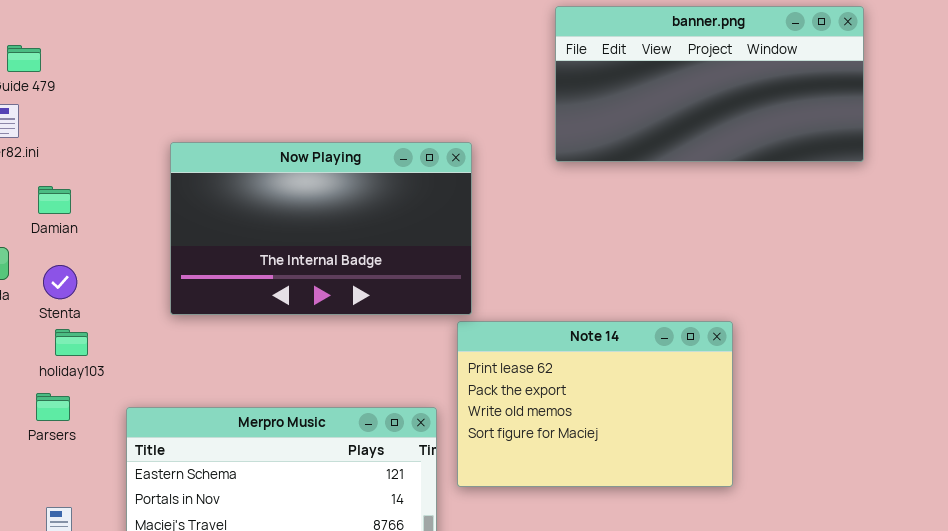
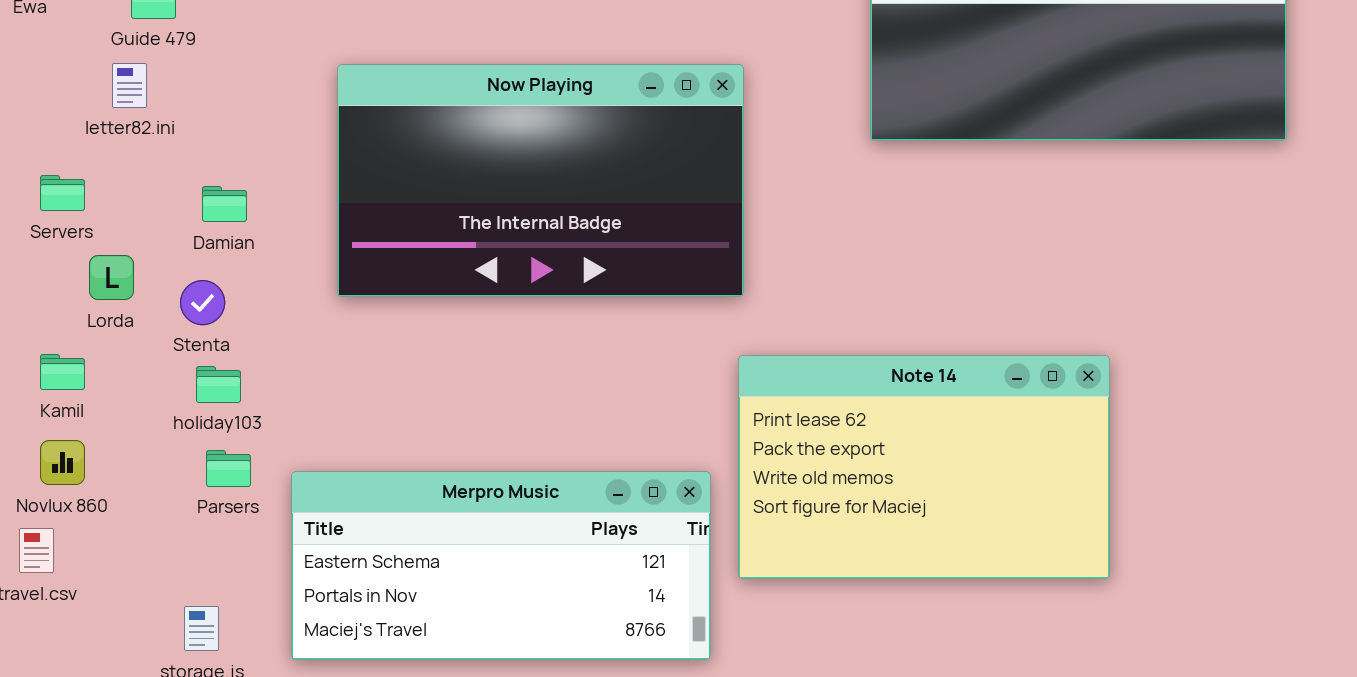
Now Playing: [170,142,472,315] -> [337,64,744,297], moved
Damian: [38,186,71,214] -> [202,186,247,222], moved
Parsers: [36,393,70,421] -> [206,450,251,487], moved

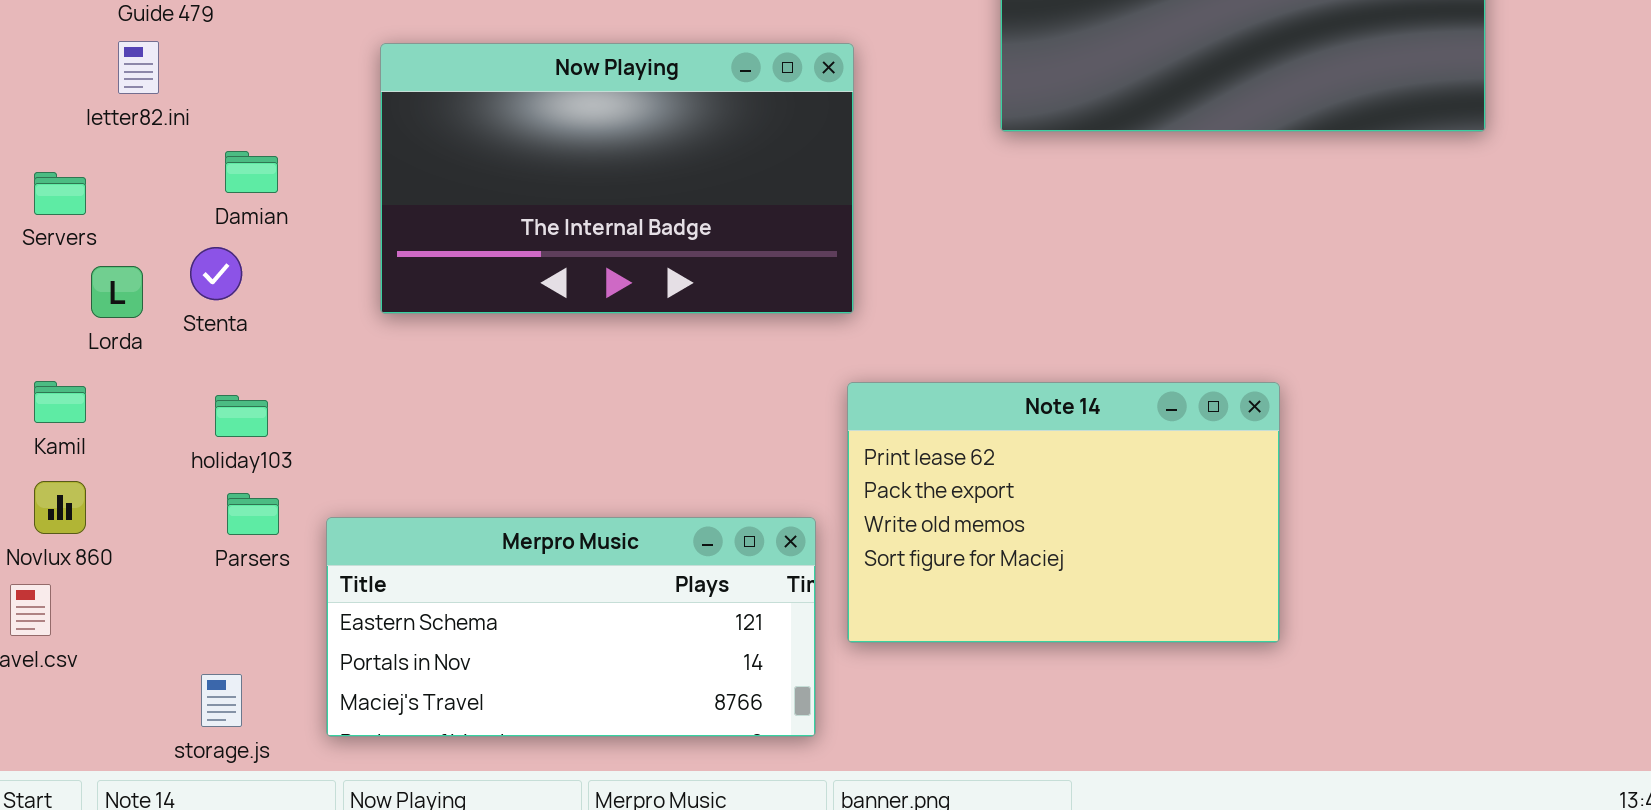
Damian: [202,186,247,222] -> [225,151,278,193], moved
Stenta: [180,280,225,325] -> [190,247,242,300], moved

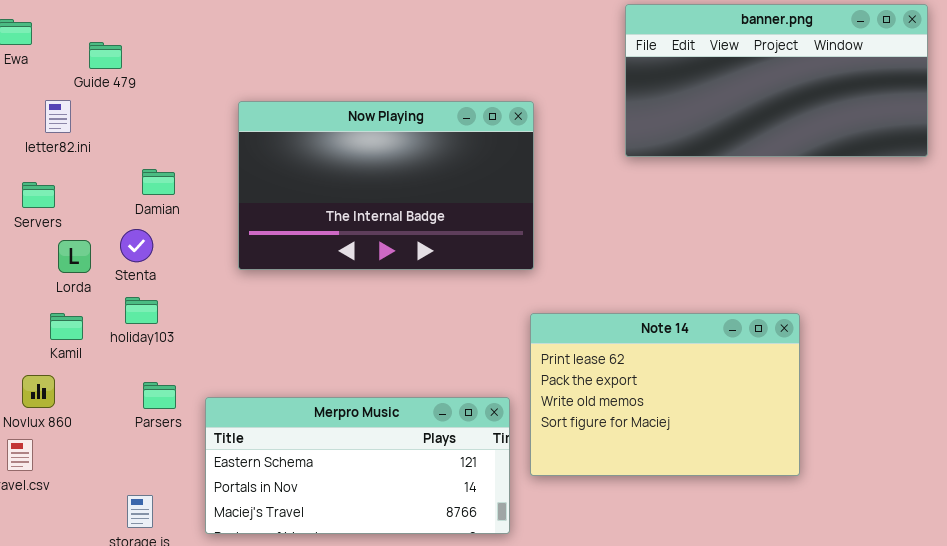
letter82.ini: [118,41,159,94] -> [45,100,71,133], moved
Kamil: [34,381,86,423] -> [50,313,83,340], moved
holiday103: [215,395,268,437] -> [125,297,158,324], moved

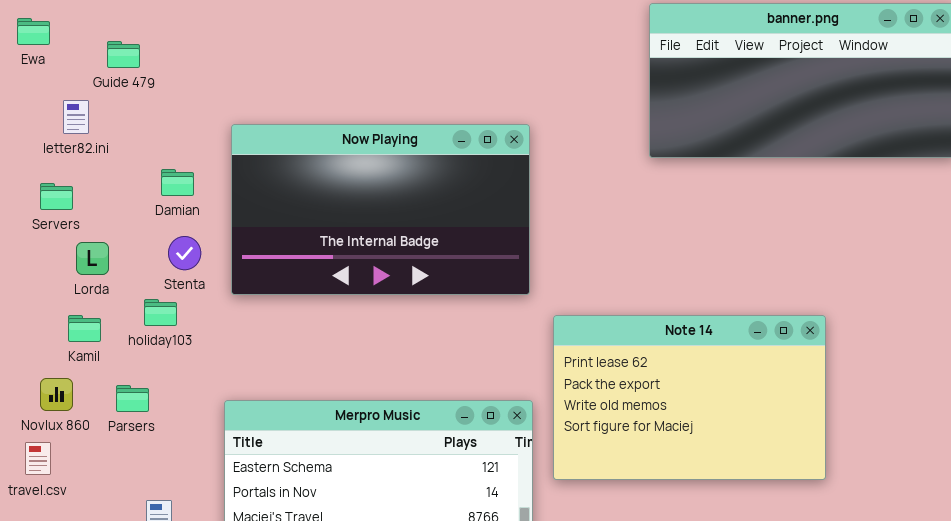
Now Playing: [238,101,534,270] -> [231,124,530,295], moved
Stenta: [120,229,153,262] -> [168,236,201,270], moved
Parsers: [143,382,176,409] -> [116,385,149,412], moved

